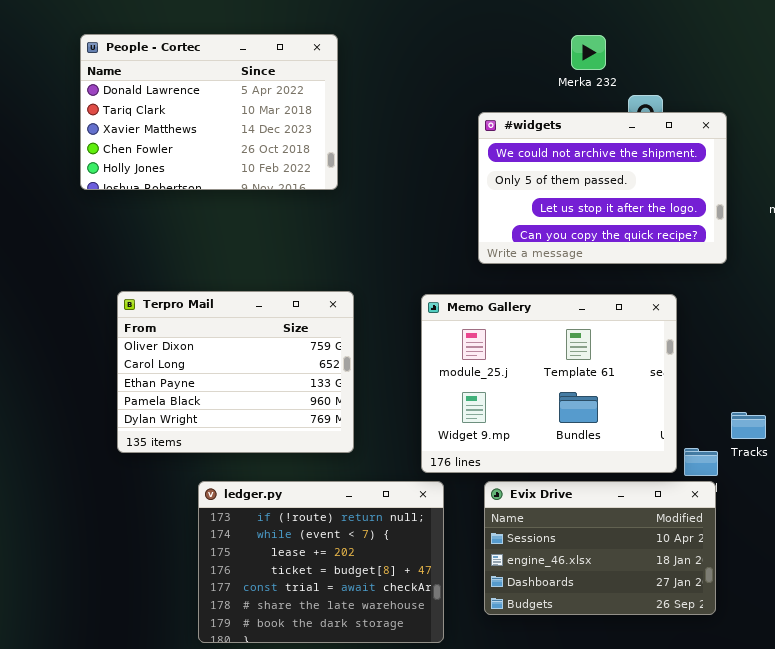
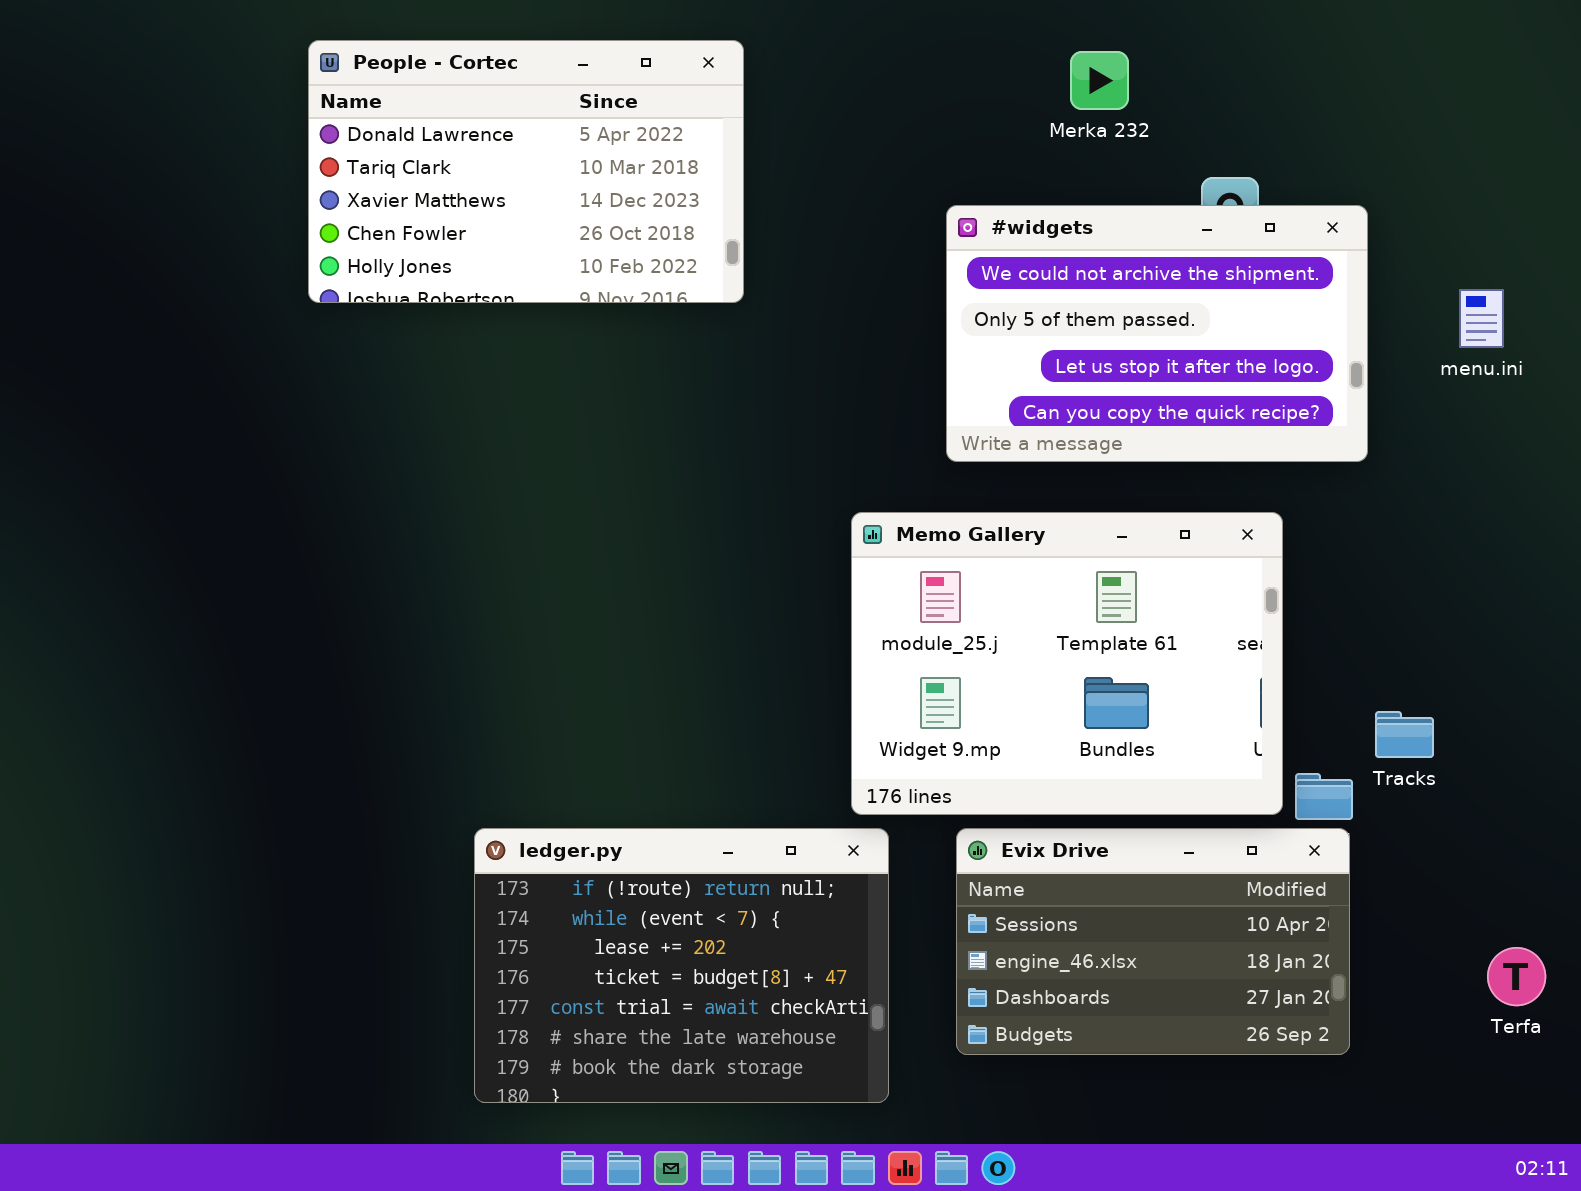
People - Cortec: [80,34,338,190] -> [308,40,744,303], moved
Merka 232: [571,35,606,70] -> [1070,51,1129,110], moved
Terpro Mail: [117,291,354,453] -> none, closed

